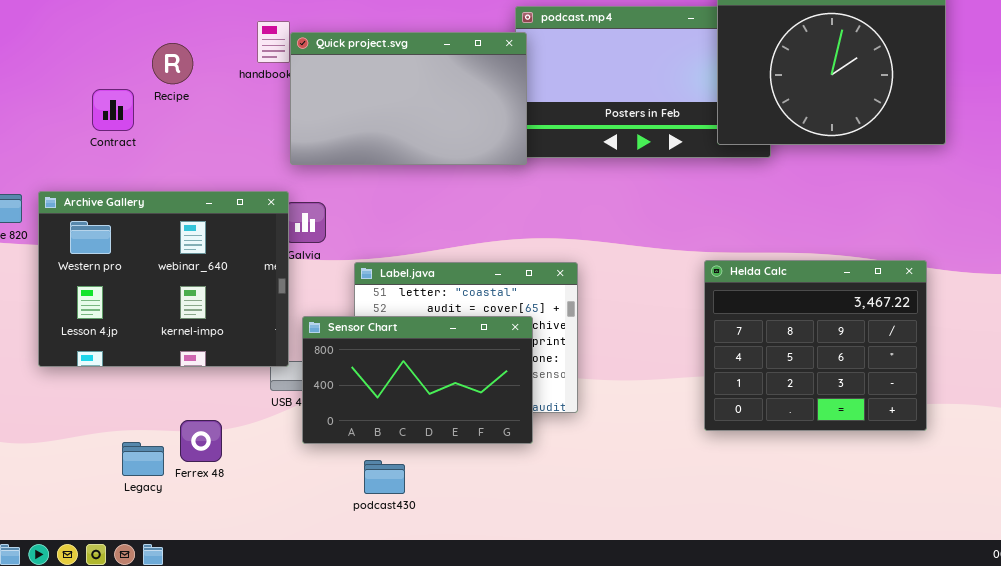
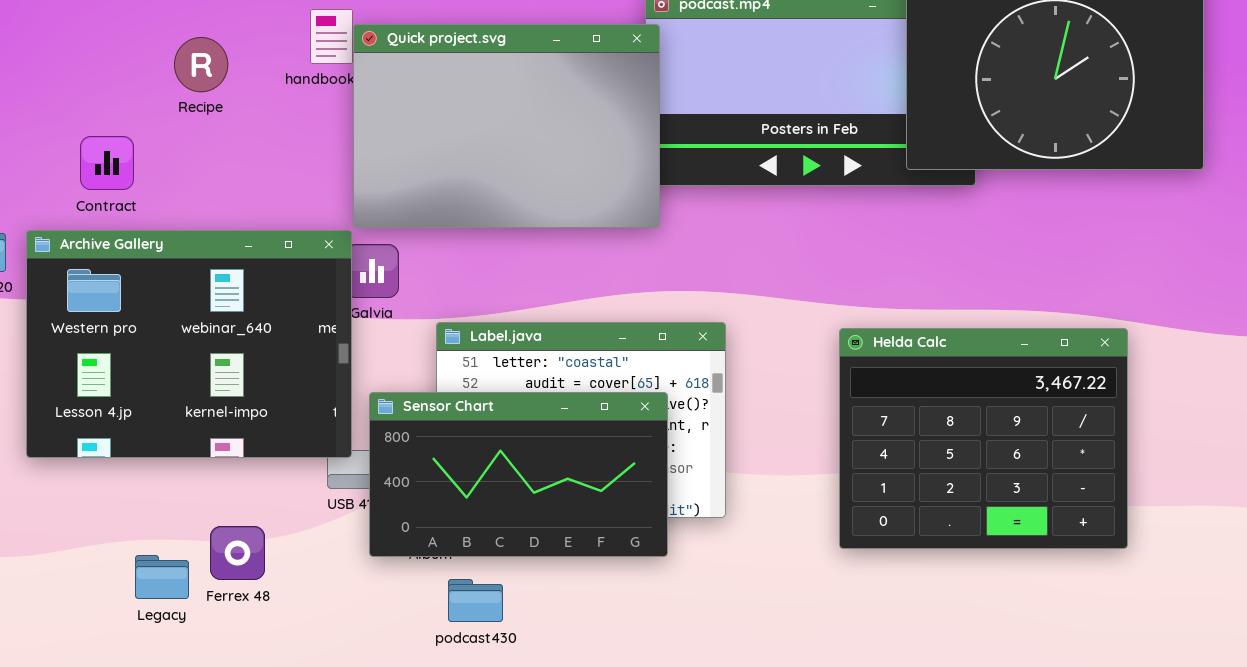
Quick project.svg: [290,32,527,165] -> [353,24,660,228], resized
Contract: [92,89,134,131] -> [80,136,134,190], moved
Helda Calc: [704,260,927,431] -> [839,328,1128,549], moved

